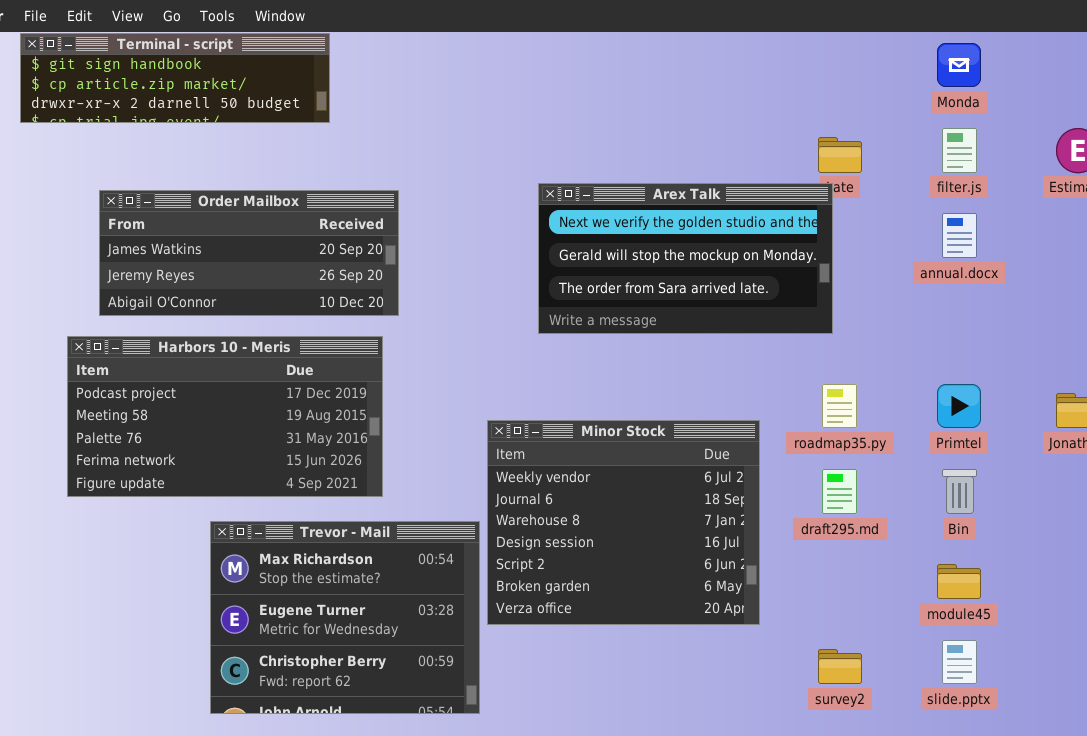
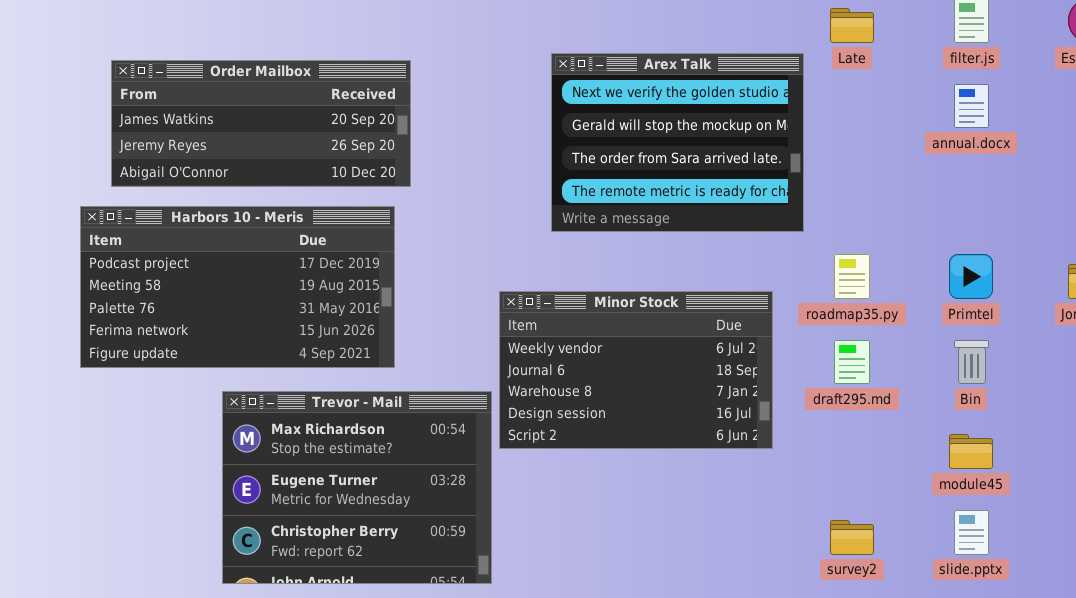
Arex Talk: [538,183,833,334] -> [551,53,804,232], resized
Minor Stock: [487,420,760,625] -> [499,291,773,449], resized

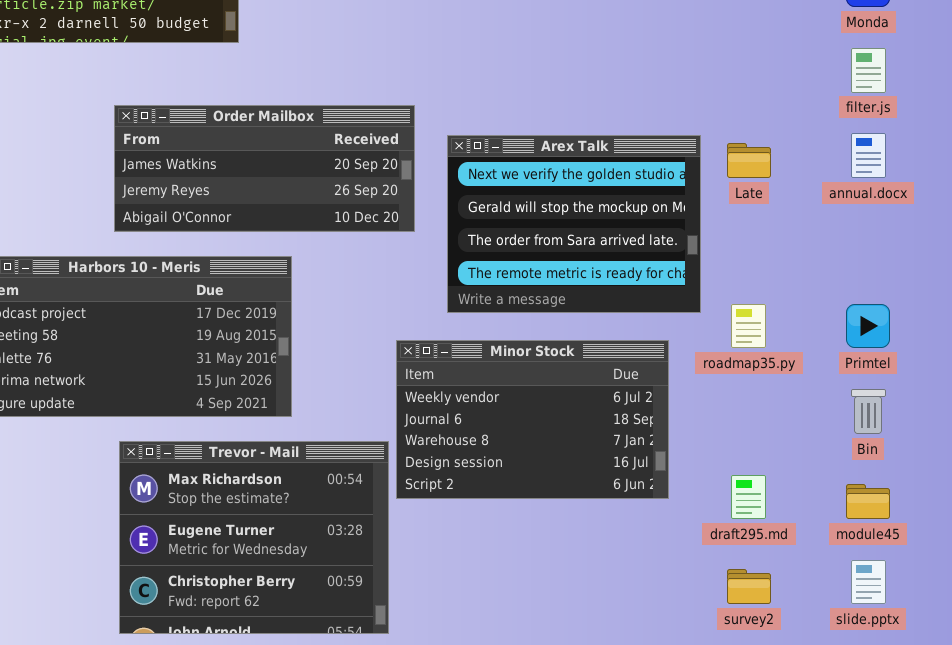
Late: [830,8,874,43] -> [727,143,771,178], moved
Arex Talk: [551,53,804,232] -> [447,135,701,313], moved
Order Mailbox: [111,60,411,187] -> [114,105,415,232], moved
draft295.md: [834,340,870,384] -> [731,475,766,519], moved

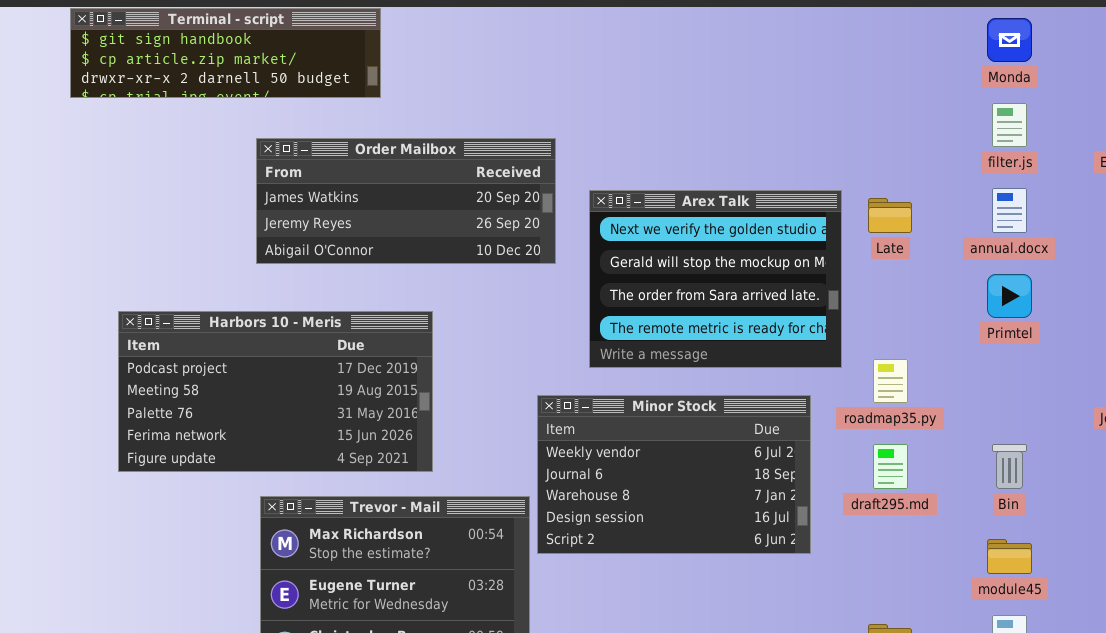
Order Mailbox: [114,105,415,232] -> [256,138,556,264], moved
Primtel: [846,304,890,348] -> [987,274,1032,318], moved
draft295.md: [731,475,766,519] -> [873,444,908,489], moved

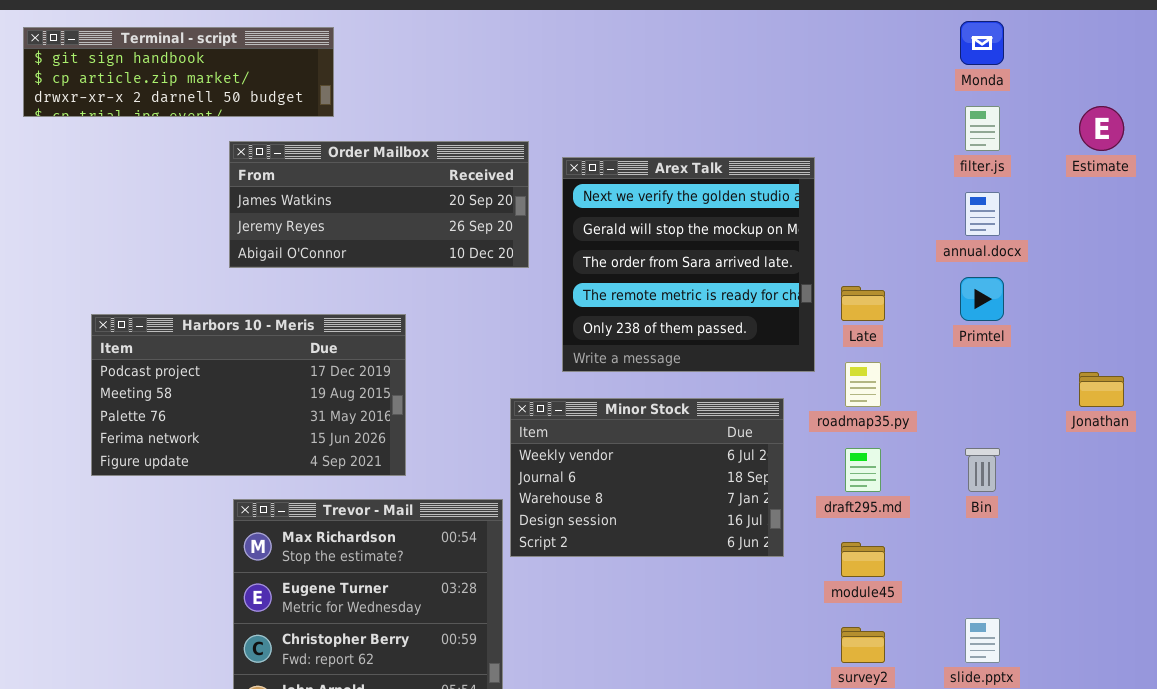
Terminal - script: [70,8,381,98] -> [23,27,334,117], moved
Arex Talk: [589,190,842,368] -> [562,157,815,372], resized
Late: [868,198,912,233] -> [841,286,885,321], moved
module45: [987,539,1032,574] -> [841,542,885,577], moved

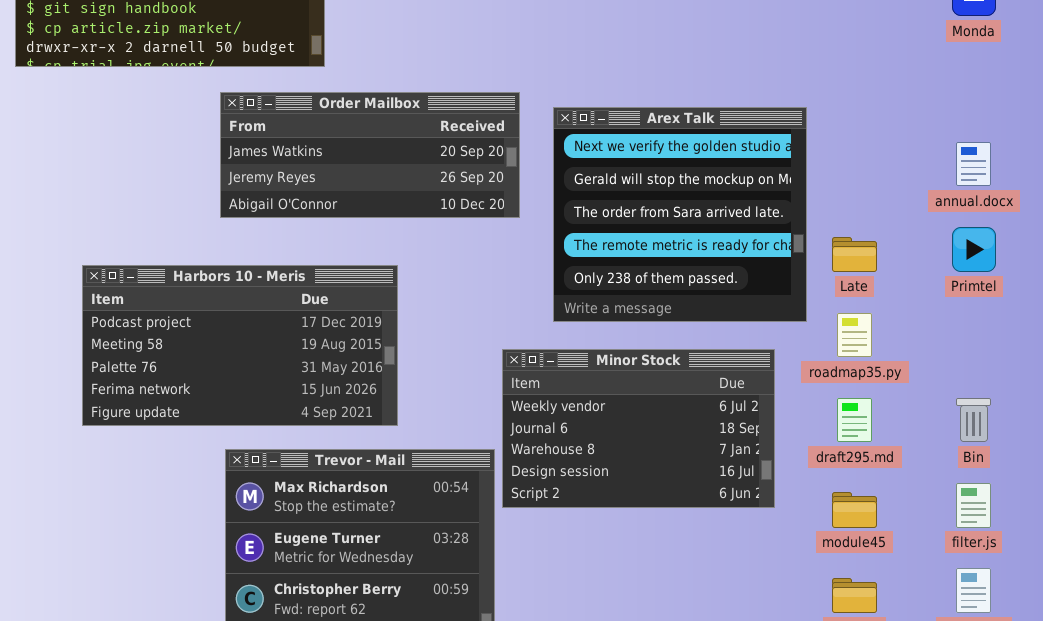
filter.js: [965,106,1000,151] -> [956,483,991,528], moved

